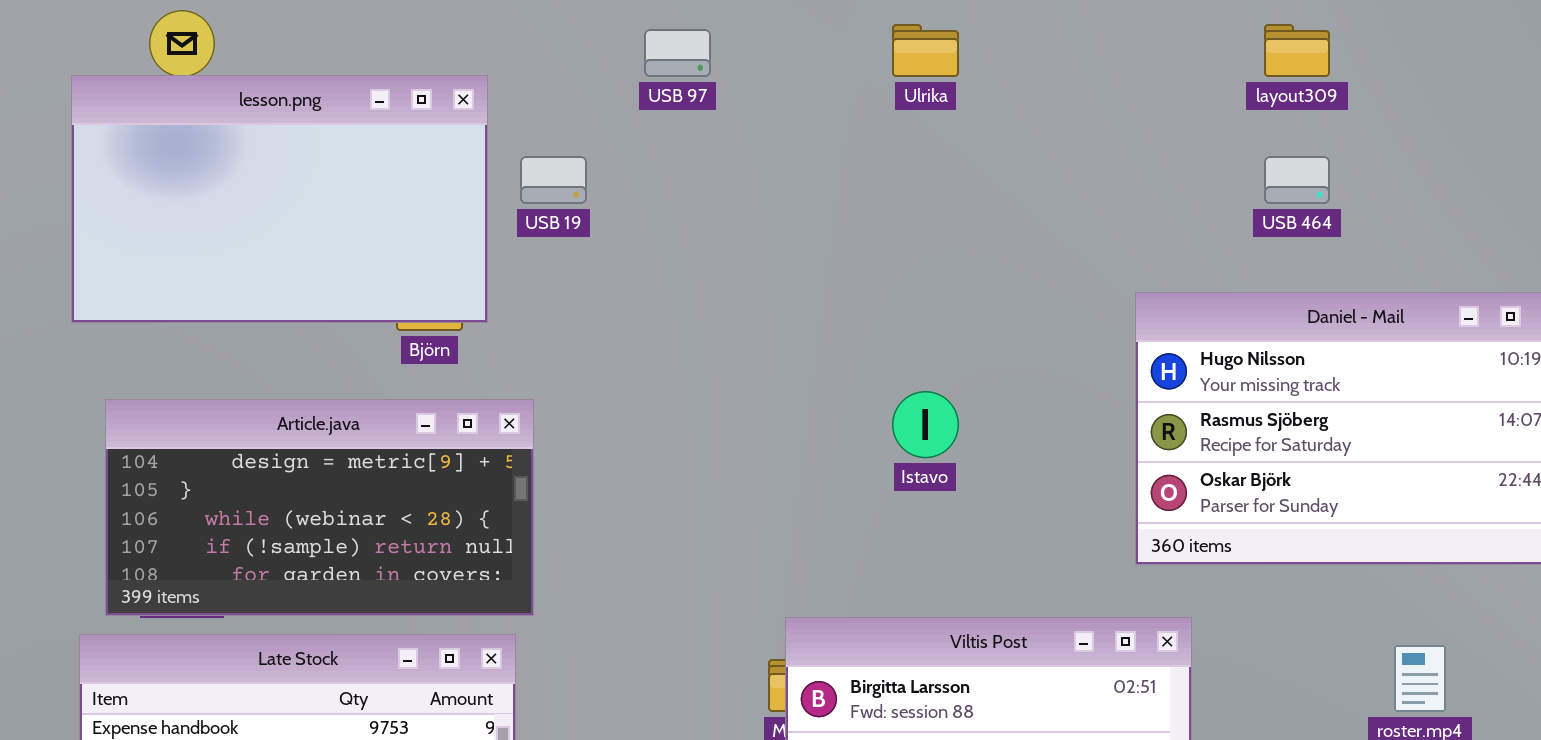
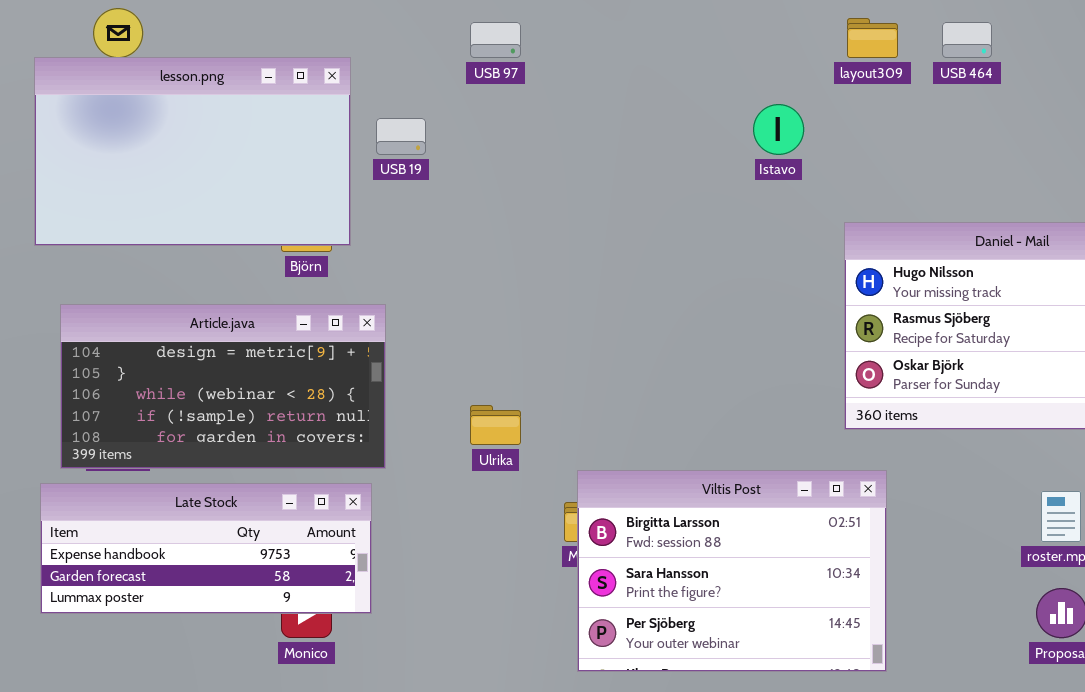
Ulrika: [892,24,959,77] -> [470,405,521,445], moved
layout309: [1264,24,1330,77] -> [847,18,898,58], moved
USB 464: [1264,156,1330,204] -> [942,22,992,58], moved
Istavo: [892,391,959,458] -> [753,104,804,155], moved

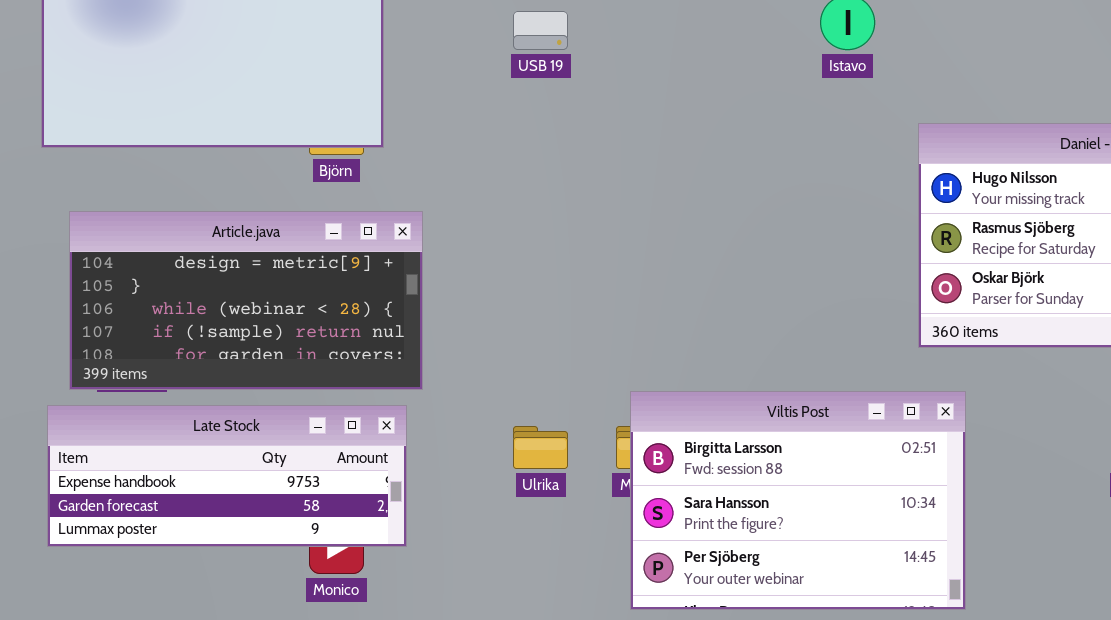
USB 19: [376,118,426,155] -> [513,11,568,50], moved
Ulrika: [470,405,521,445] -> [513,426,568,469], moved

